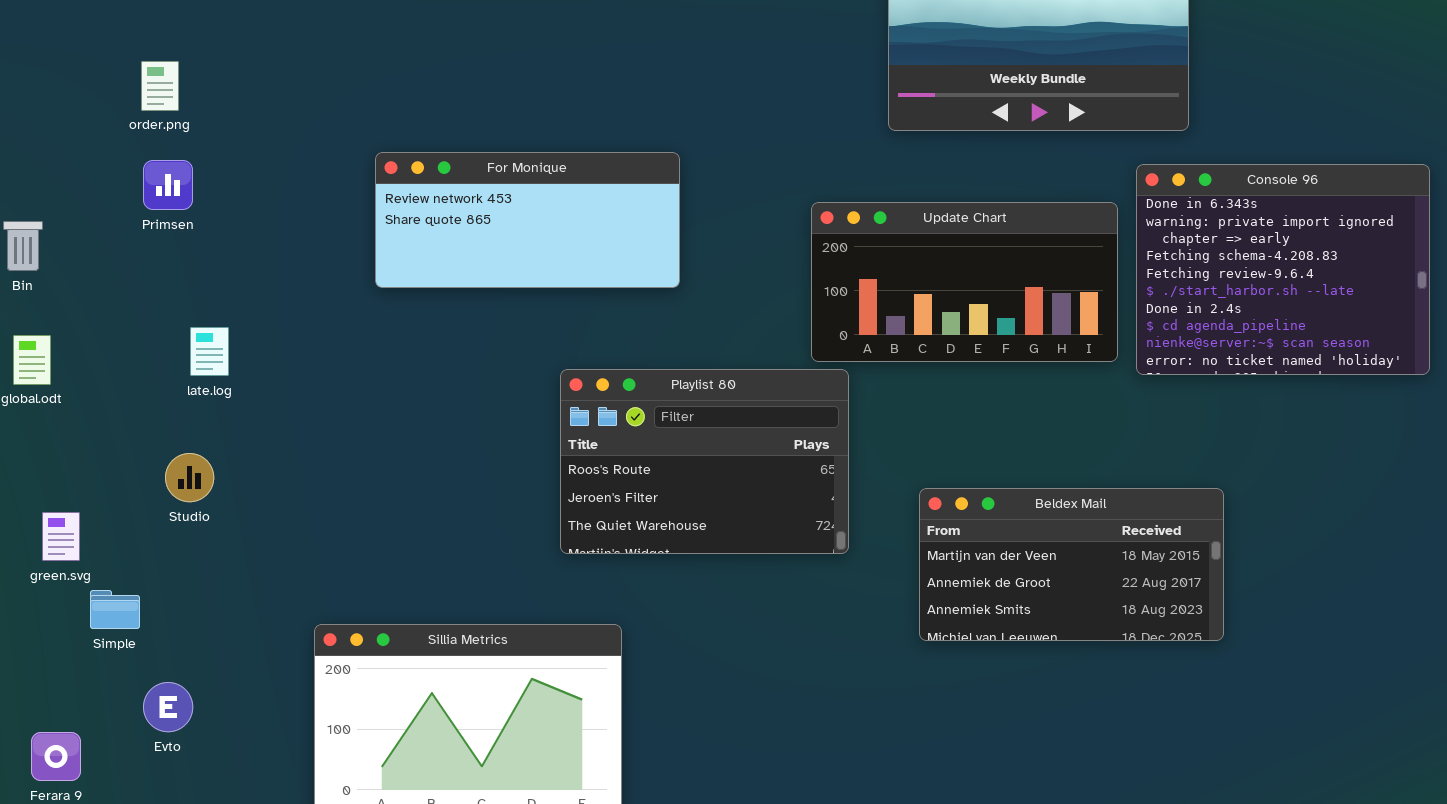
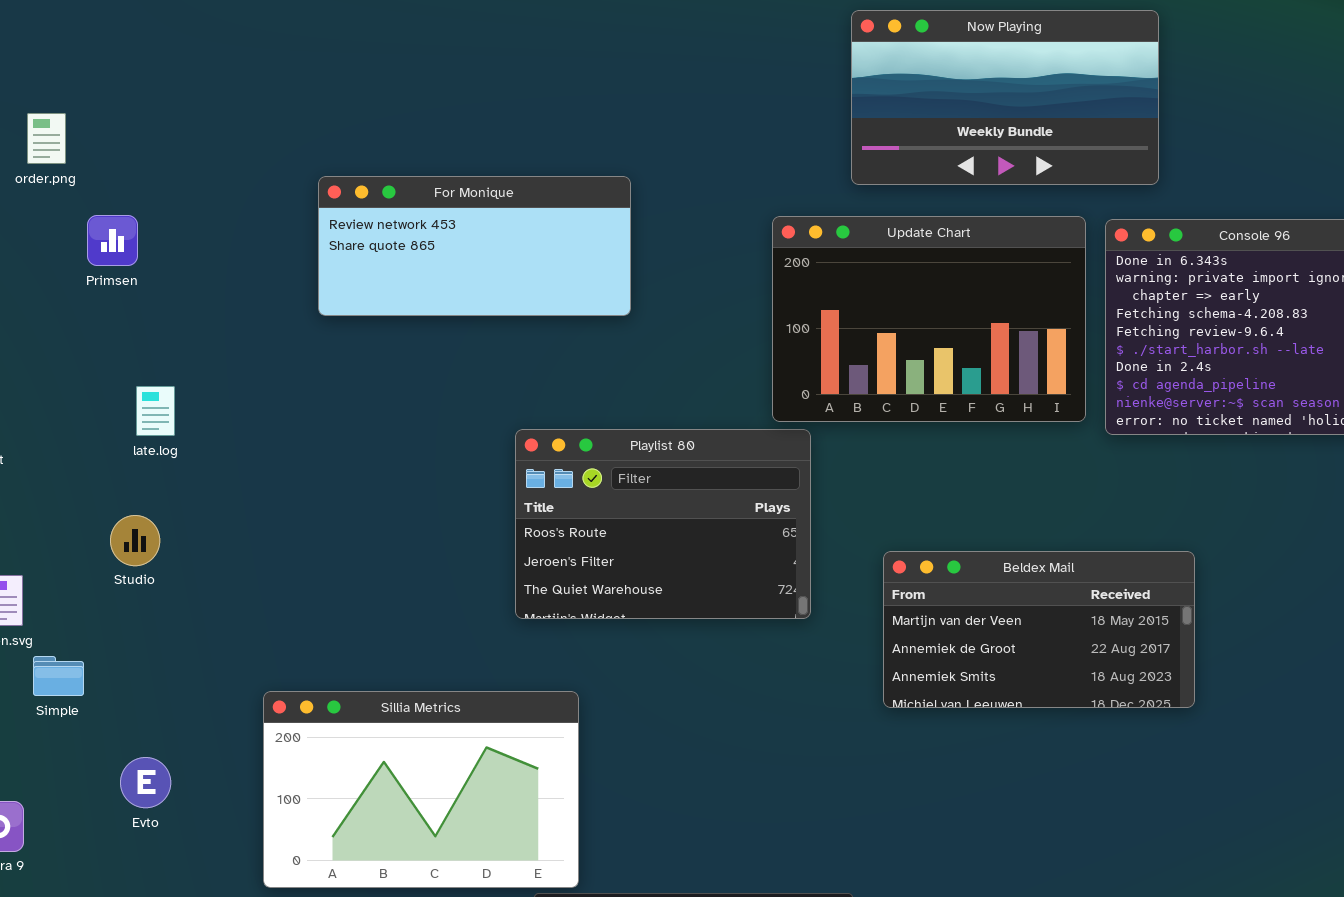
order.png: [141,61,179,111] -> [27,113,66,164], moved
For Monique: [375,152,680,288] -> [318,176,631,316], moved
Update Chart: [811,202,1118,362] -> [772,216,1086,422], resized
Evto: [143,682,193,732] -> [120,757,171,808], moved

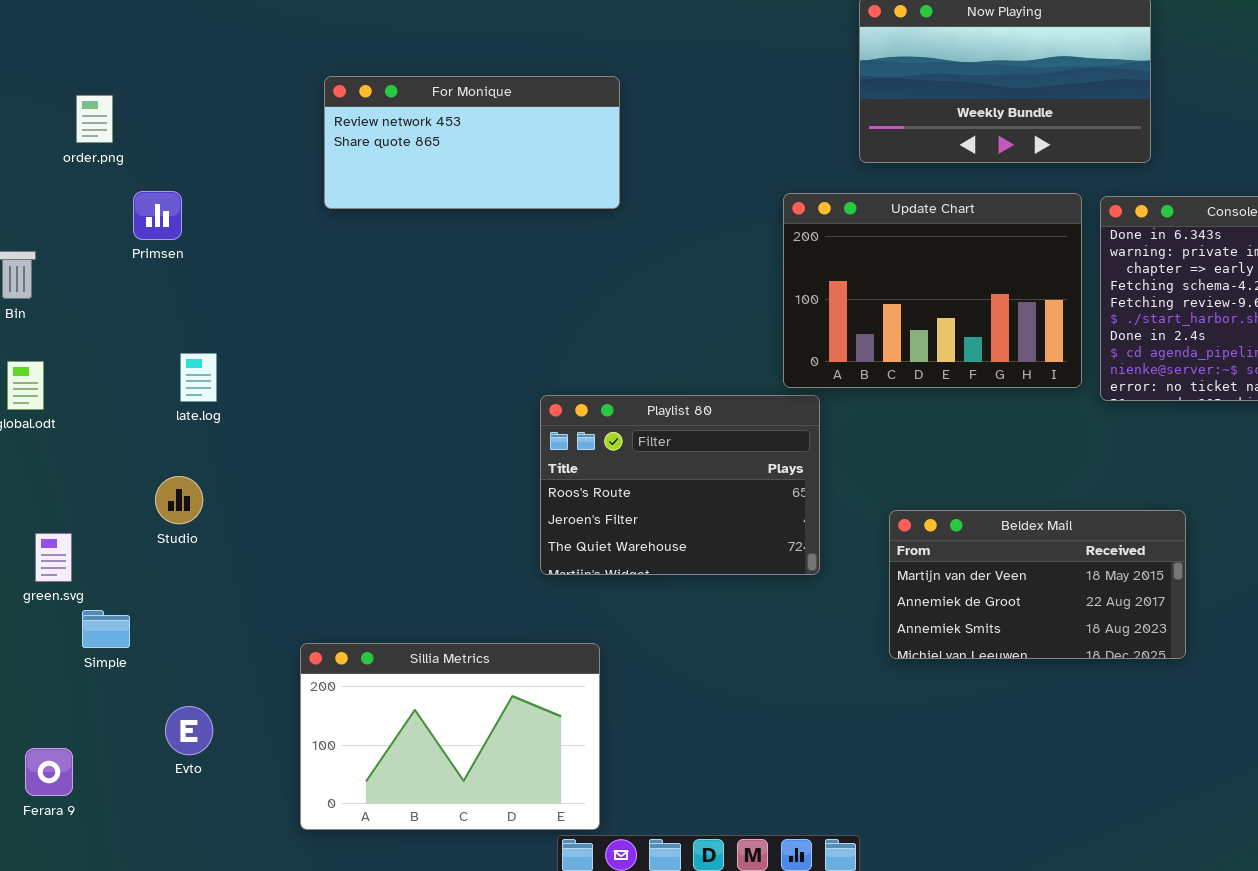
For Monique: [318,176,631,316] -> [324,76,620,209], moved

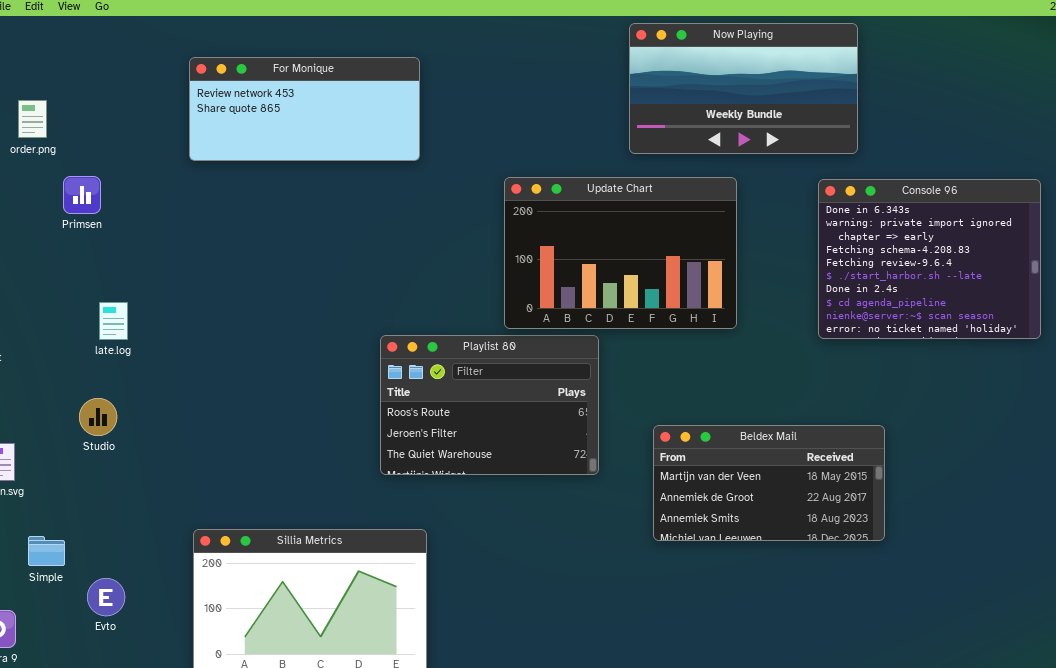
For Monique: [324,76,620,209] -> [189,57,420,161], moved
Update Chart: [783,193,1082,388] -> [504,177,737,329], moved
Simple: [82,610,130,648] -> [28,536,65,566], moved

